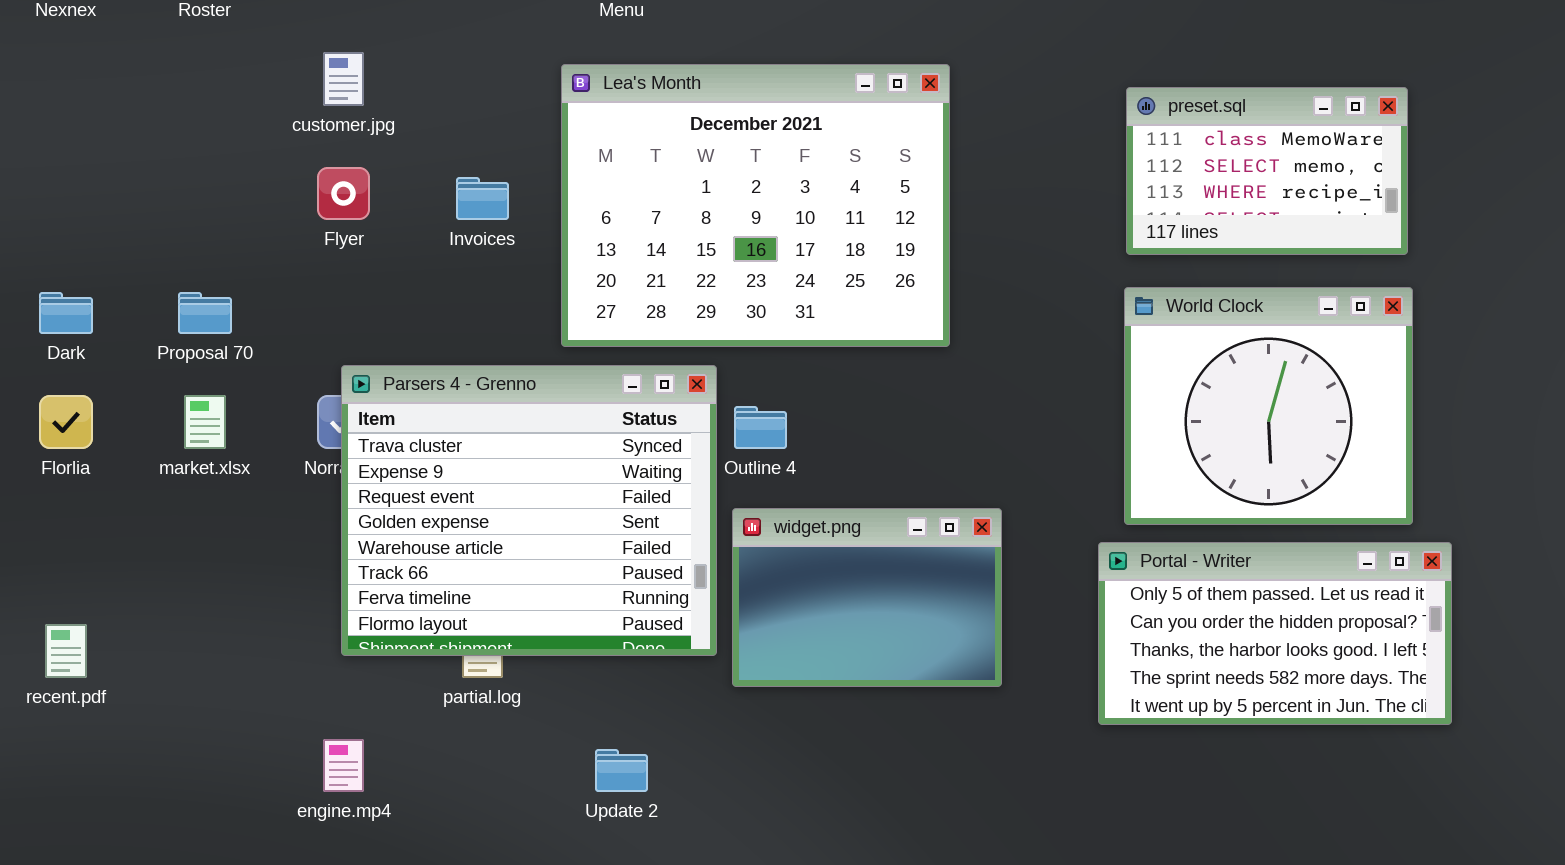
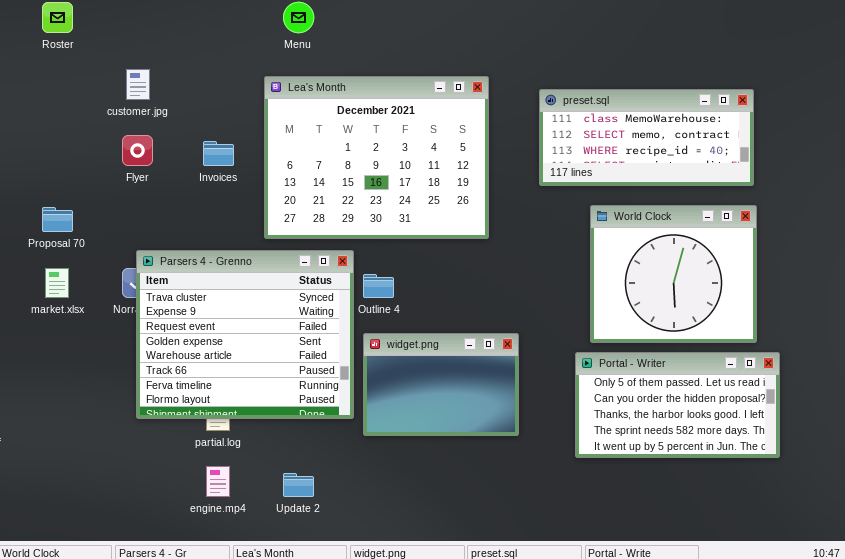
preset.sql: [1126,87,1408,255] -> [539,89,754,186], resized
engine.mp4: [323,739,364,792] -> [206,466,230,497], moved

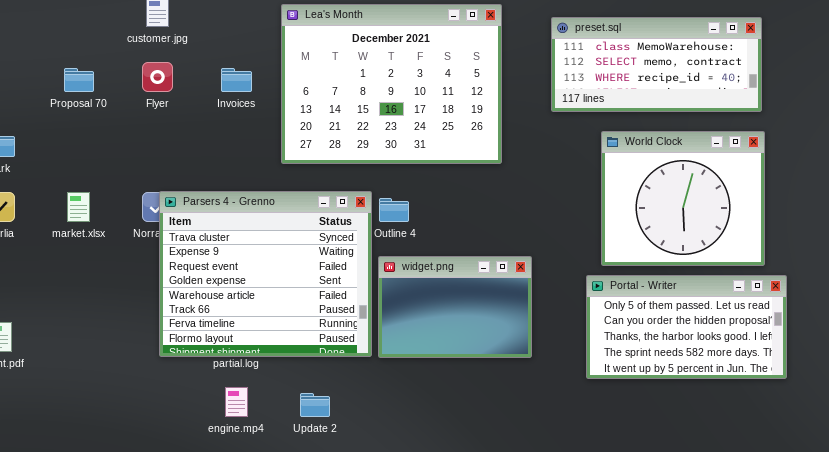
Proposal 70: [42,207,73,232] -> [64,68,94,92], moved
Parsers 4 - Grenno: [136,250,354,419] -> [159,191,372,357], moved

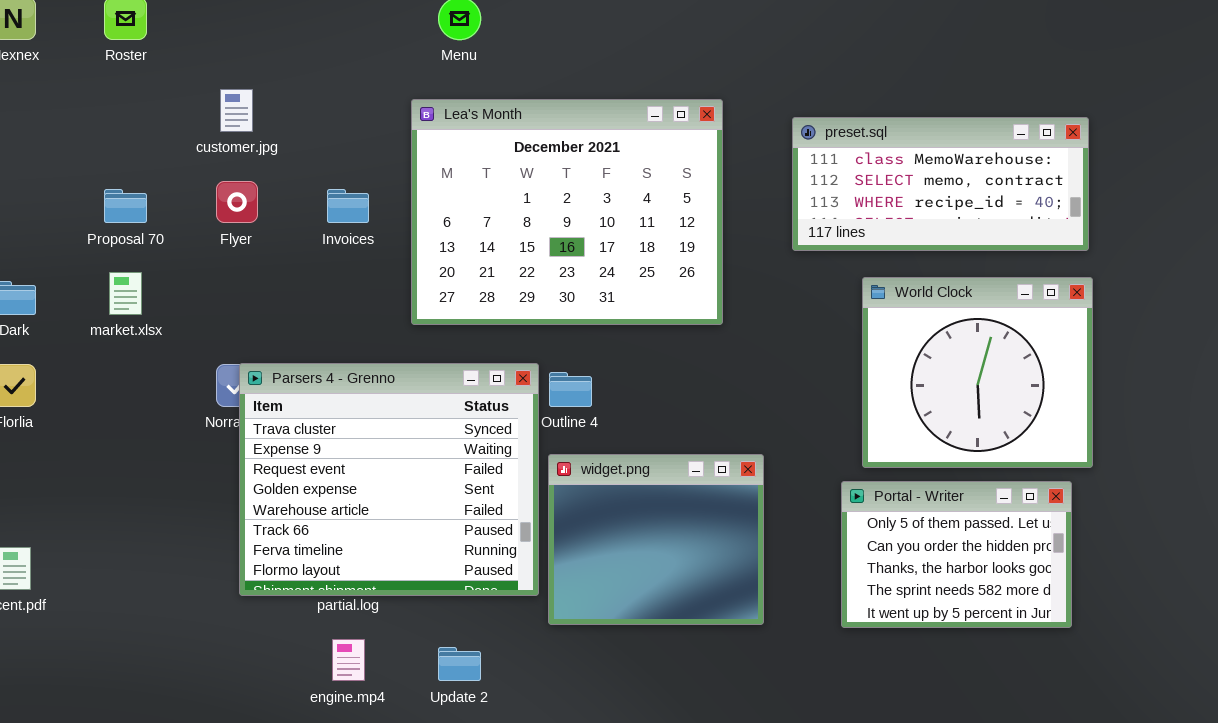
market.xlsx: [67,192,90,222] -> [109,272,142,315], moved
widget.png: [378,256,532,358] -> [548,454,764,625], resized
Portal - Writer: [586,275,787,379] -> [841,481,1072,628], resized

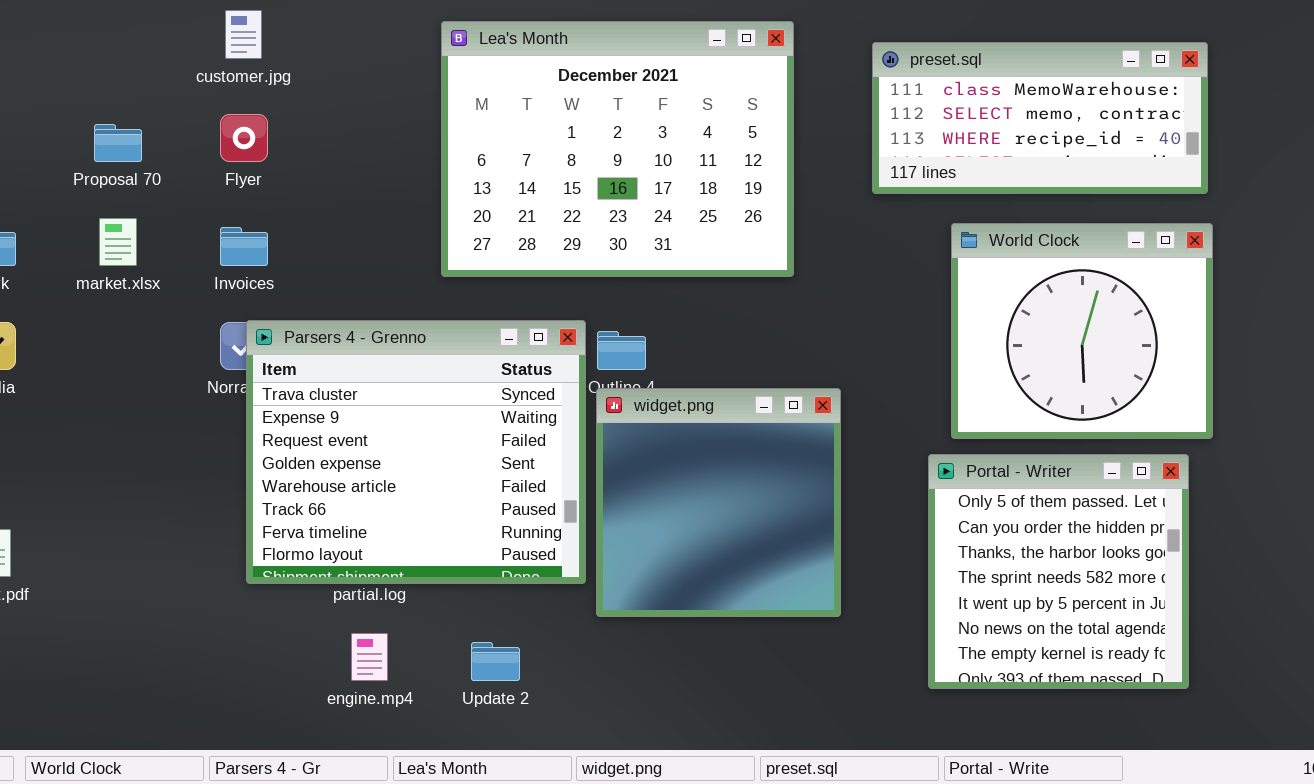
Invoices: [327,189,369,223] -> [220,227,268,266], moved
widget.png: [548,454,764,625] -> [596,388,841,617], resized
Portal - Writer: [841,481,1072,628] -> [928,454,1189,689], resized

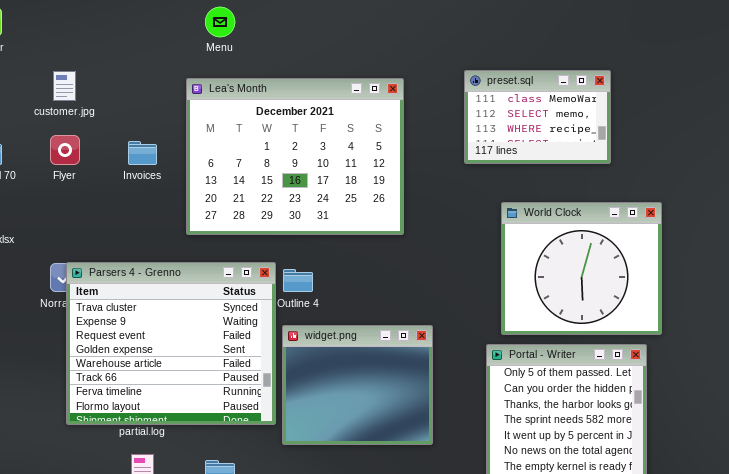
preset.sql: [872,42,1208,194] -> [464,70,611,164], moved, resized
Invoices: [220,227,268,266] -> [128,141,157,165], moved
widget.png: [596,388,841,617] -> [282,325,433,445], resized

